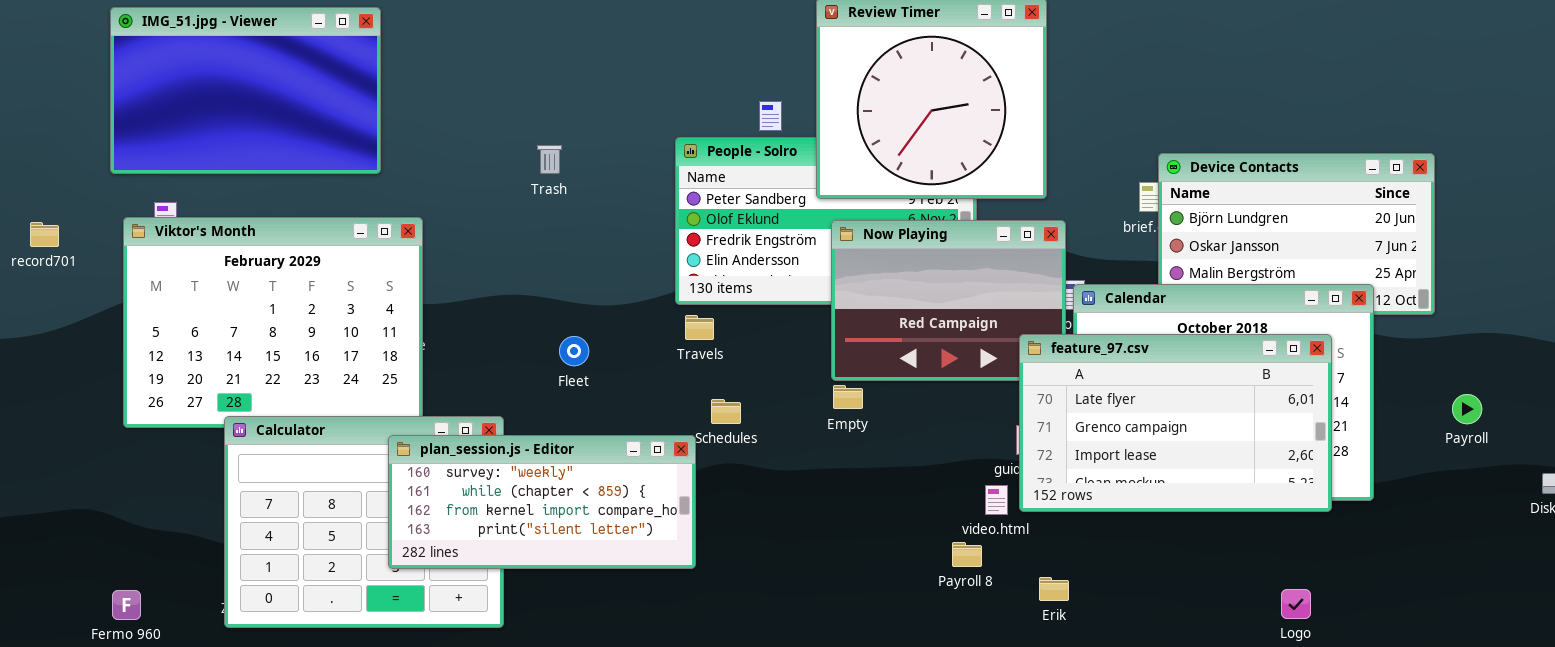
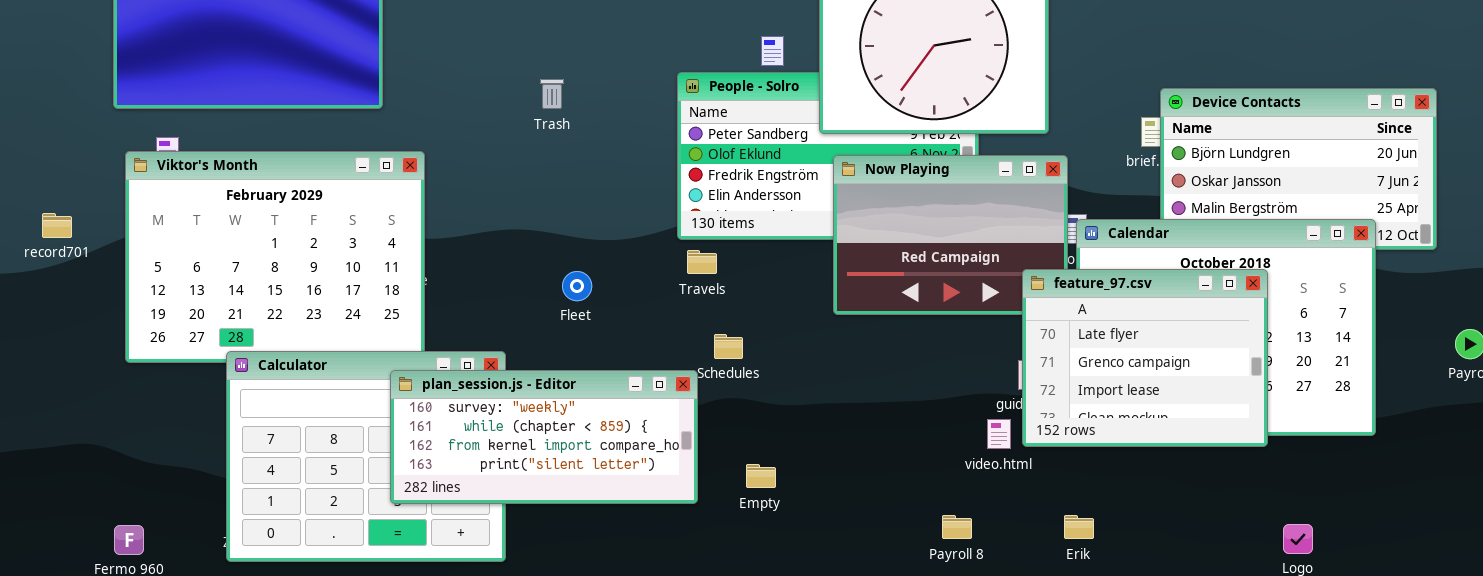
record701: [30,222,59,247] -> [42,213,72,238], moved
feature_97.csv: [1019,334,1332,512] -> [1022,269,1268,447], resized
Empty: [833,385,863,409] -> [746,464,776,488], moved
Payroll 8: [952,542,982,567] -> [942,515,972,539], moved
Erik: [1039,577,1069,601] -> [1064,515,1094,539], moved

